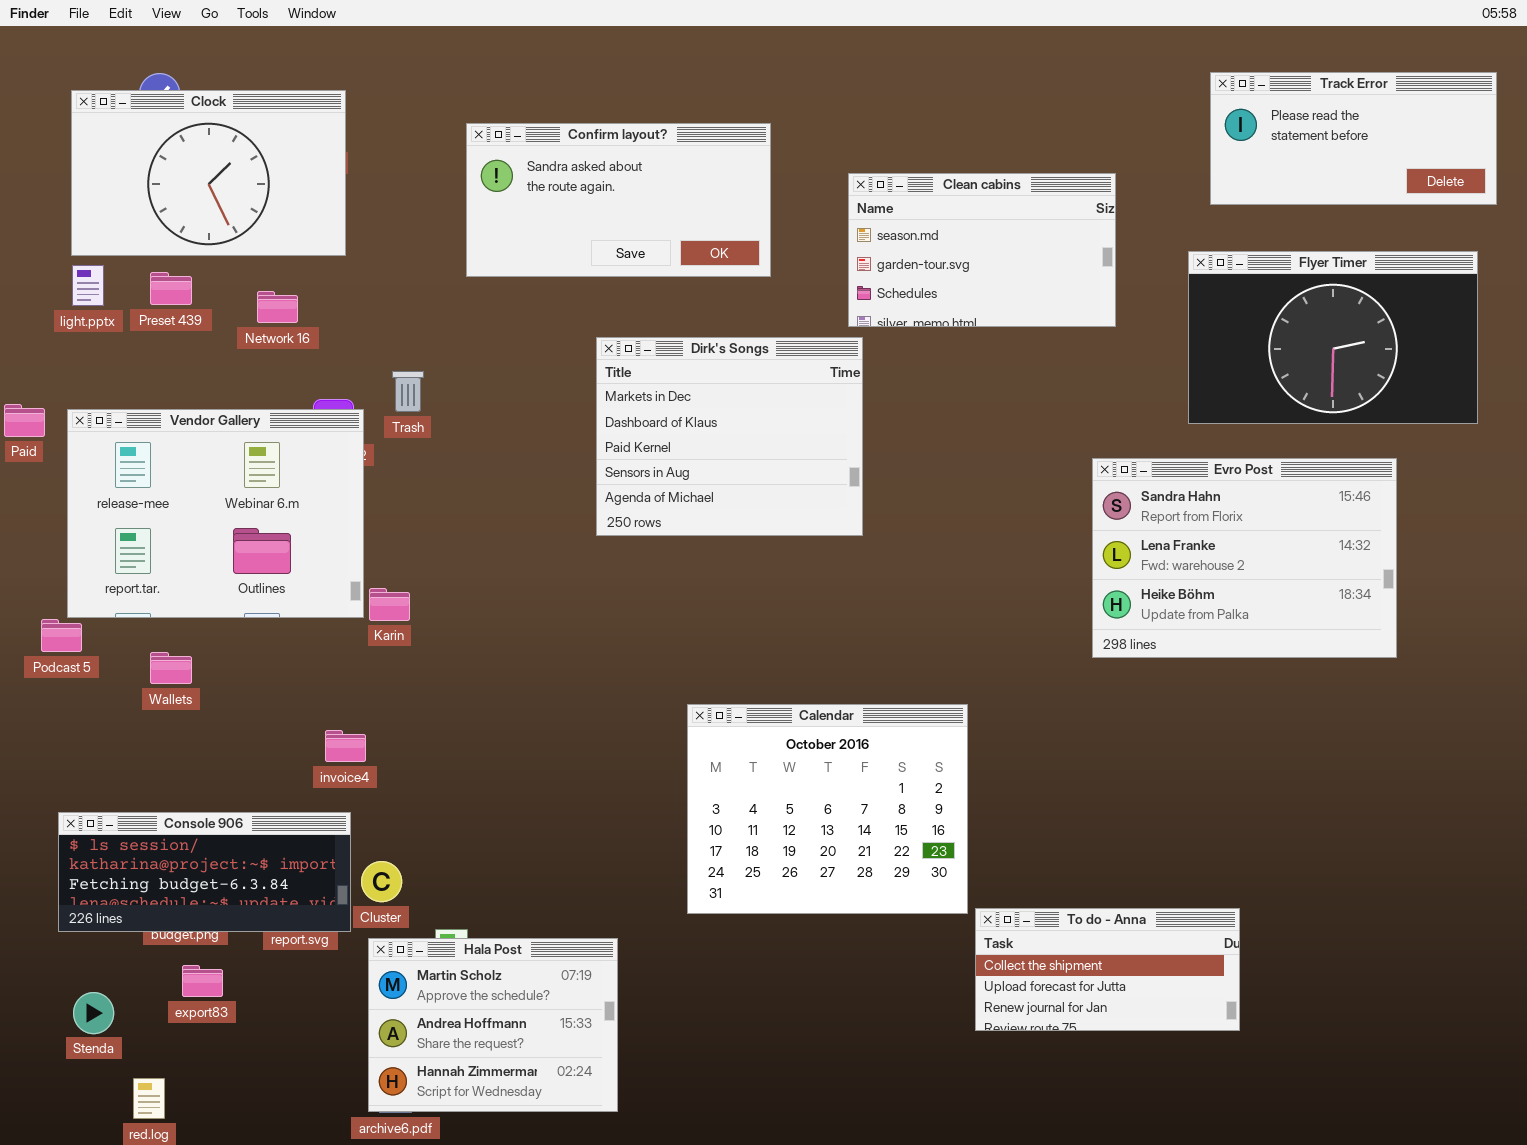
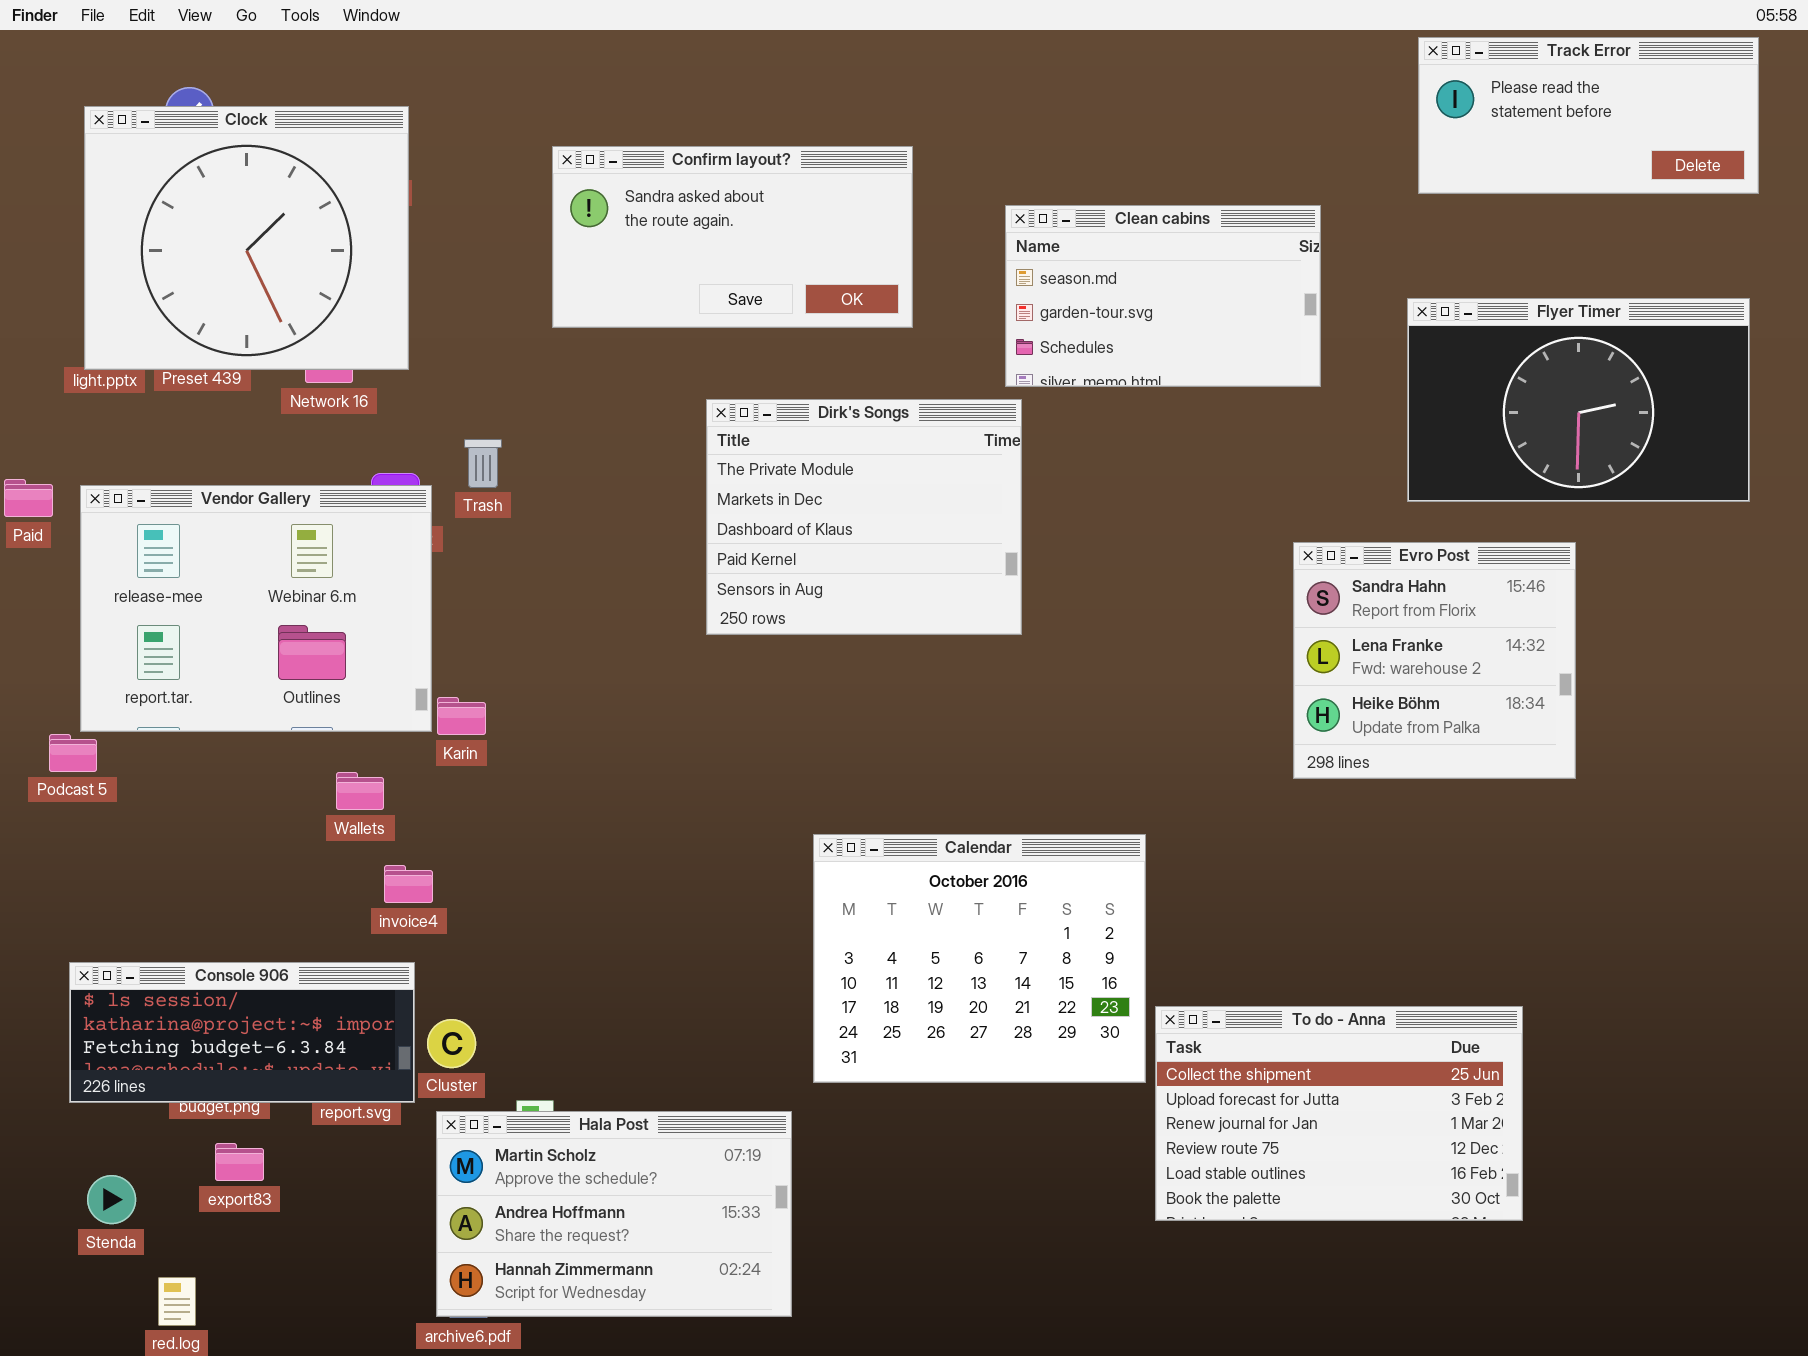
Track Error: [1210,72,1497,205] -> [1418,37,1759,194], moved
Clock: [71,90,346,256] -> [84,106,409,370], resized
Dirk's Songs: [596,337,863,536] -> [706,399,1022,635], scrolled up 1 row
Evro Post: [1092,458,1397,658] -> [1293,542,1576,779], resized
Wallets: [150,652,192,684] -> [336,772,384,810], moved
To do - Anna: [975,908,1240,1031] -> [1155,1006,1523,1221], resized
Hala Post: [368,938,618,1112] -> [436,1111,792,1317], resized

